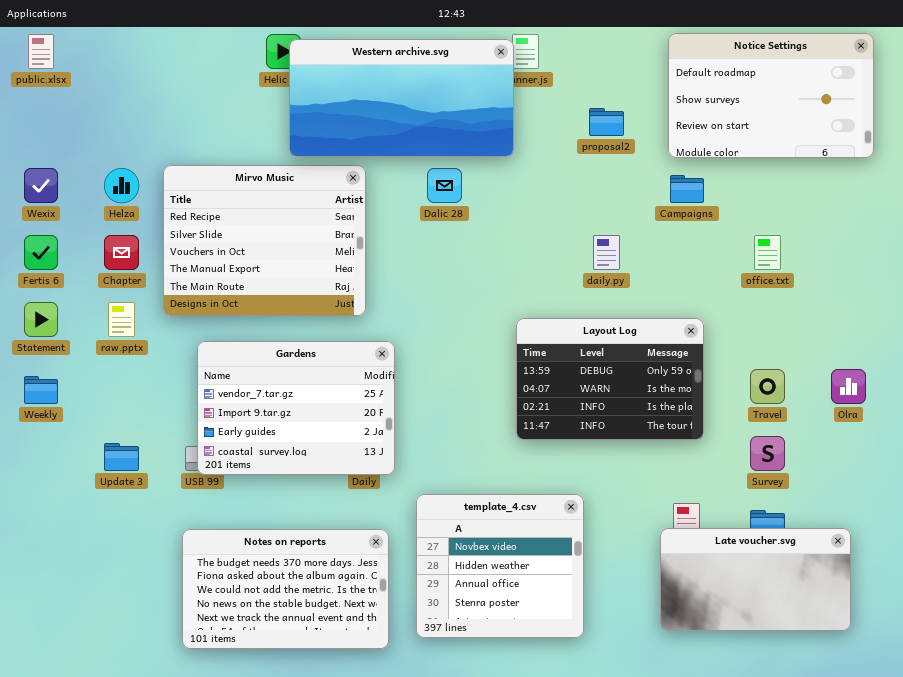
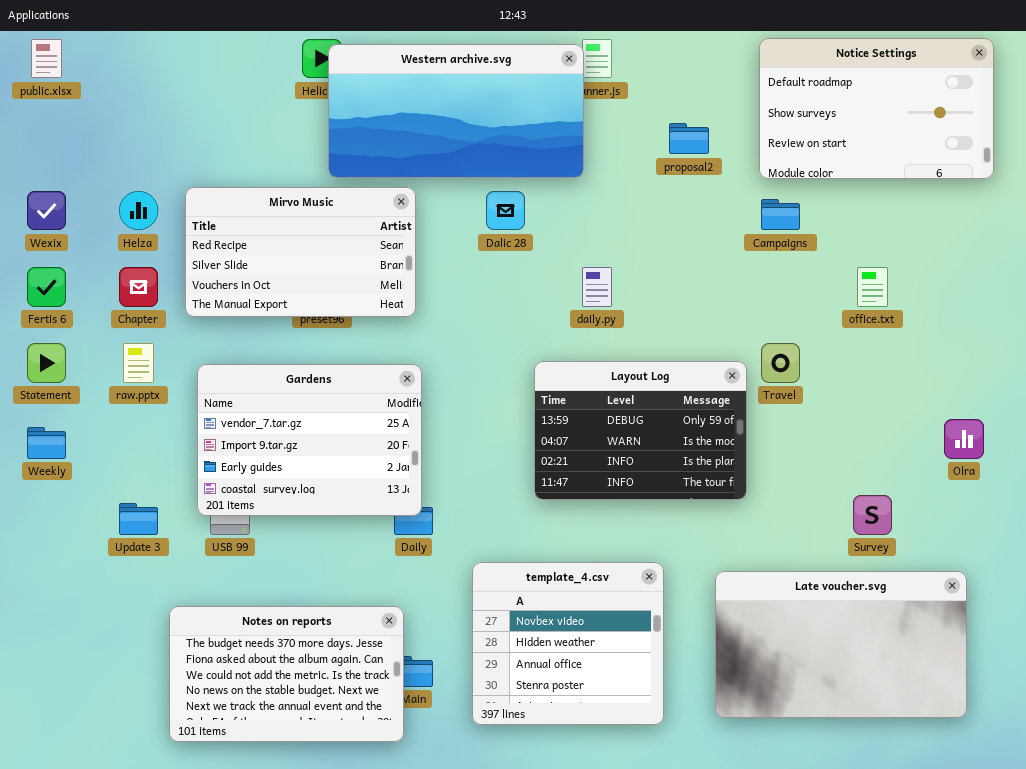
Mirvo Music: [163,165,366,316] -> [185,187,416,317], resized
daily.py: [593,235,620,270] -> [582,267,612,307], moved
Layout Log: [516,318,704,440] -> [534,361,747,500], moved
Gardens: [197,341,395,475] -> [197,364,422,516], moved
Travel: [750,369,785,404] -> [761,343,800,383], moved
Late voucher.svg: [660,528,851,631] -> [715,571,967,718], resized
Notes on reports: [182,529,389,649] -> [169,606,404,742], moved

